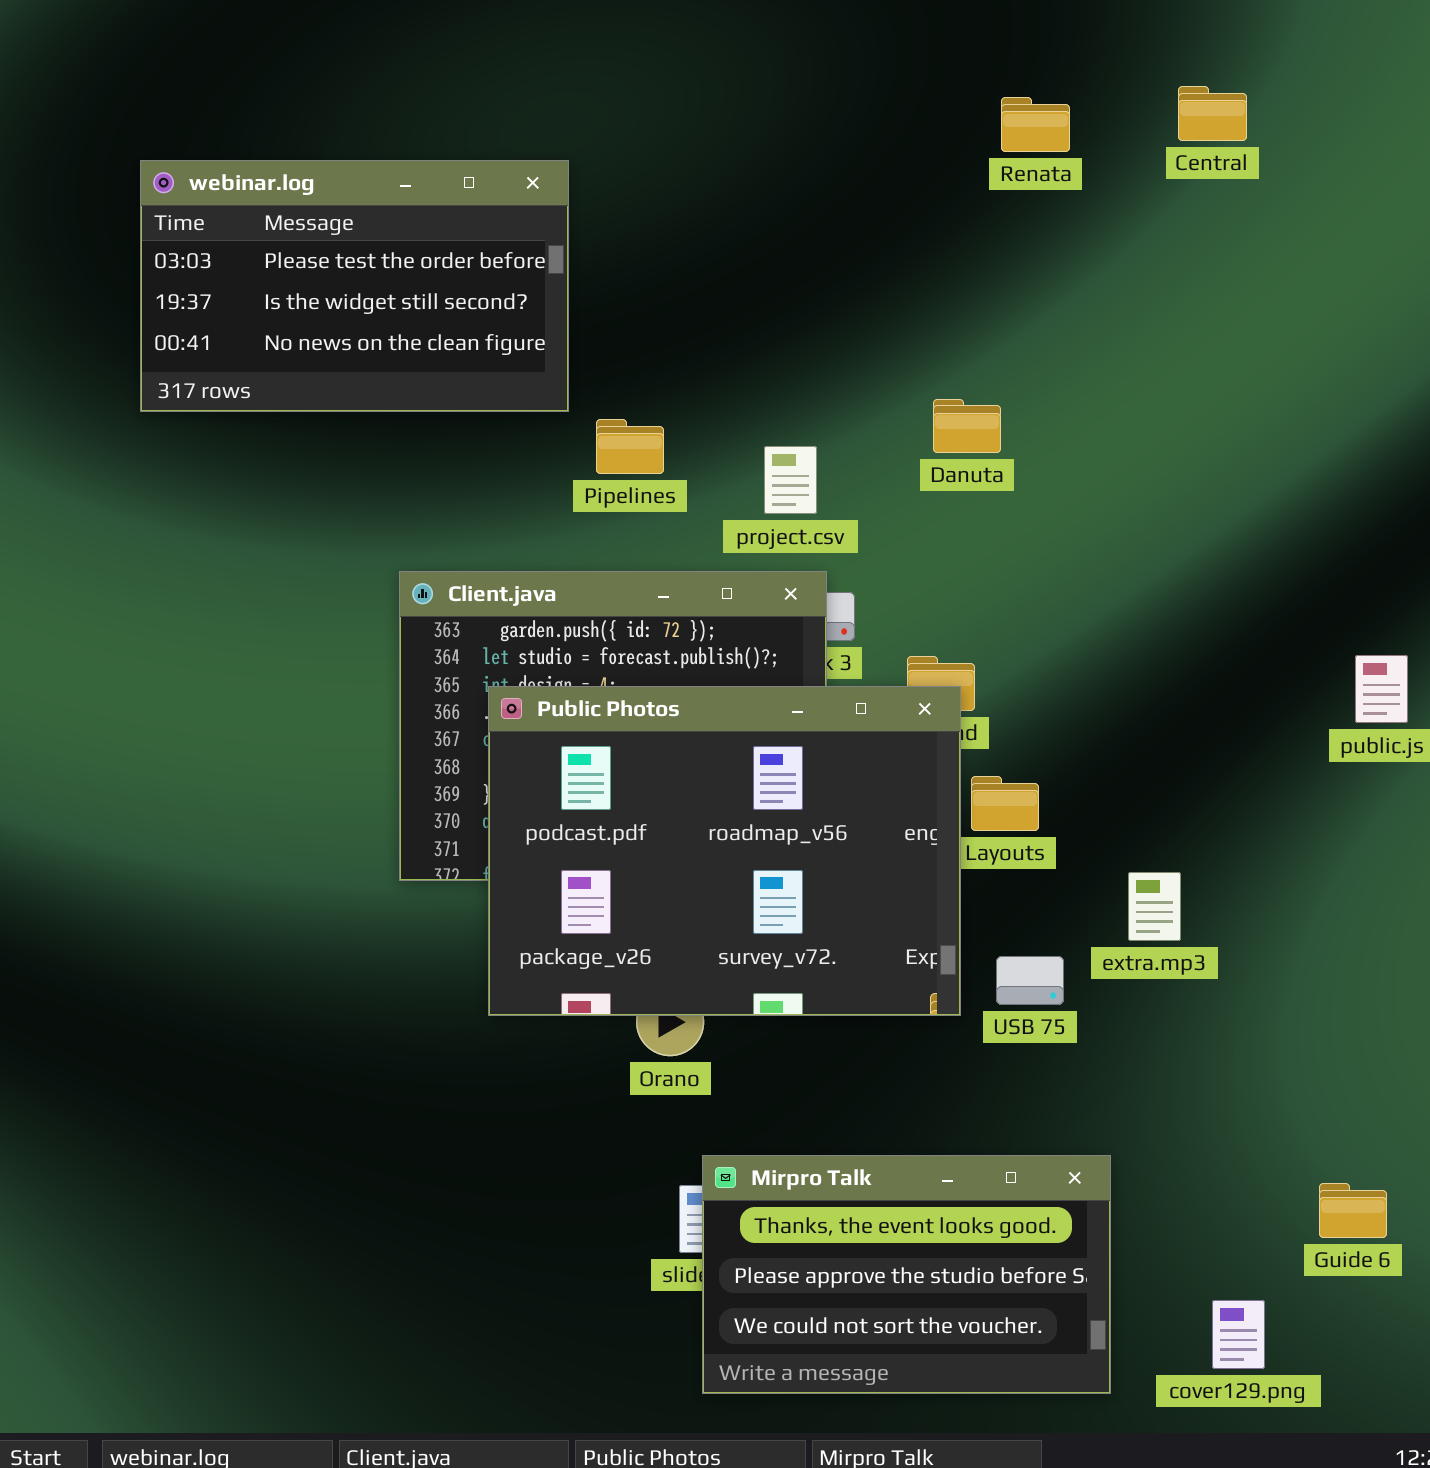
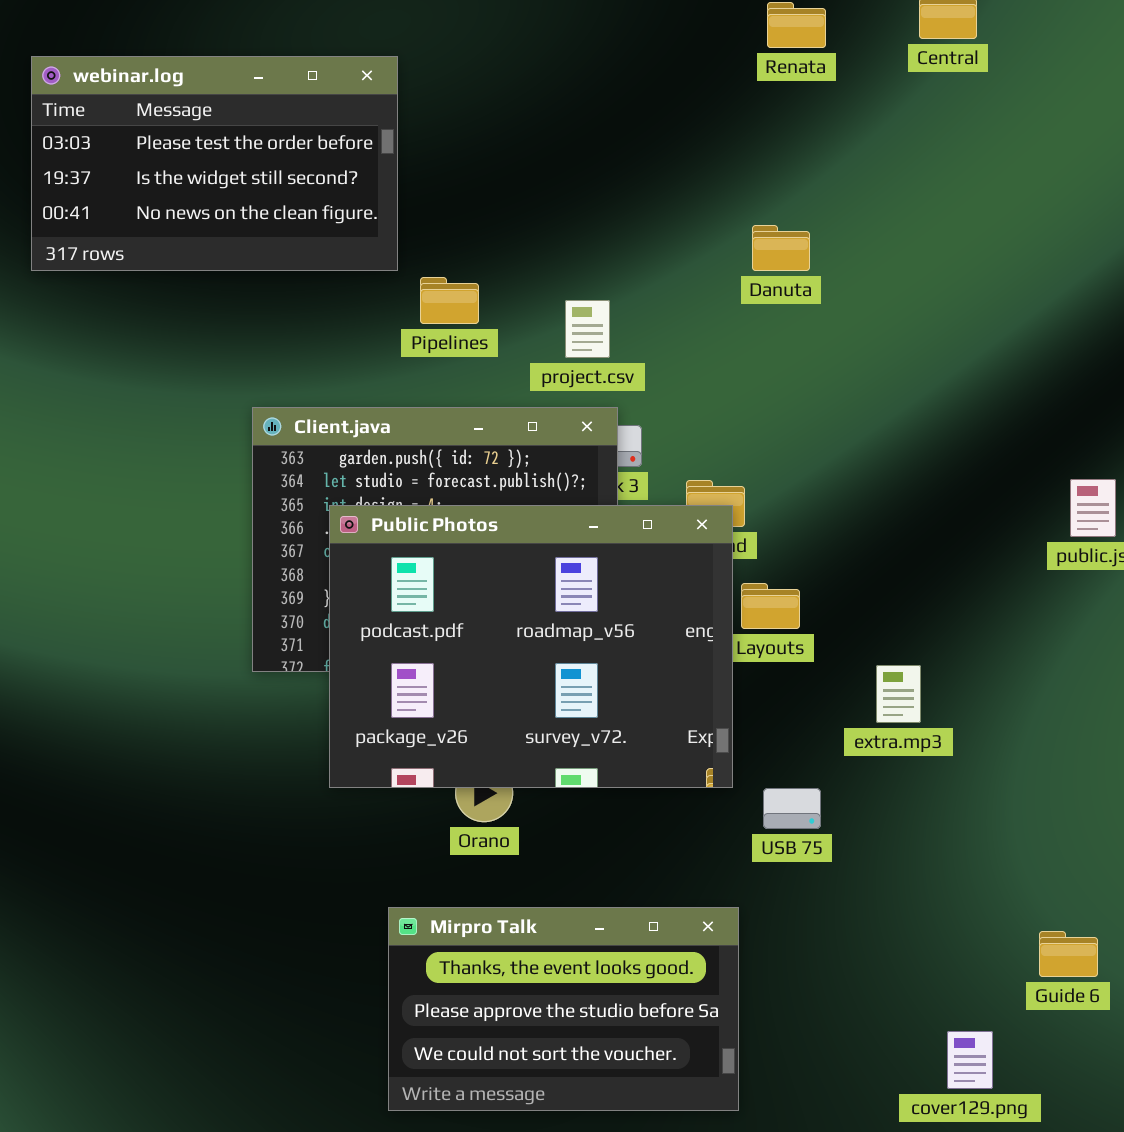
Danuta: [933,399,1001,453] -> [752,225,810,271], moved
USB 75: [996,956,1064,1005] -> [763,788,821,829], moved
Mirpro Talk: [702,1155,1111,1394] -> [388,907,739,1111], moved

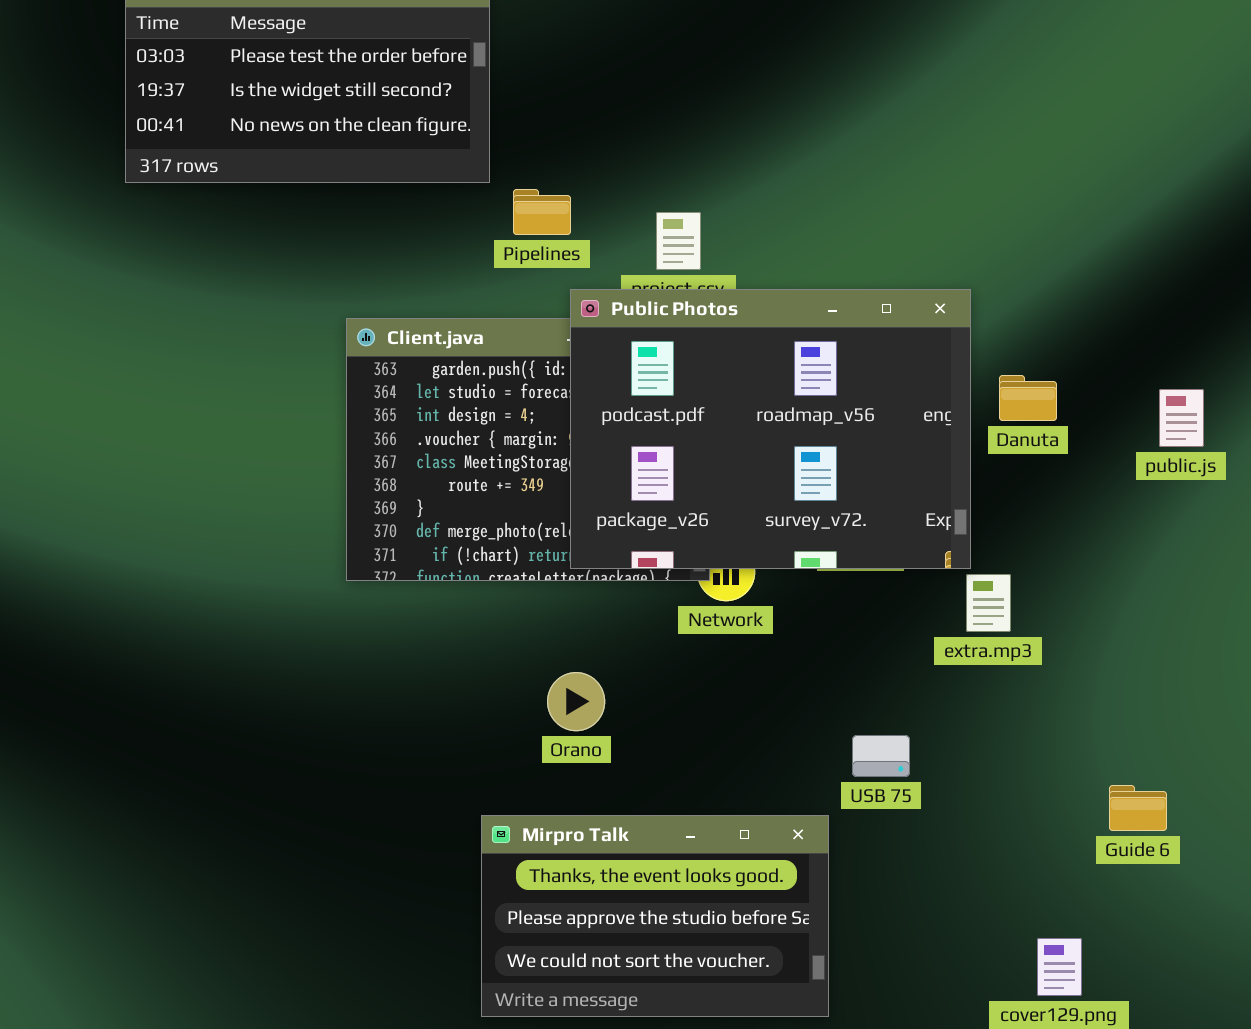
Danuta: [752,225,810,271] -> [999,375,1057,421], moved
Public Photos: [329,505,733,788] -> [570,289,971,569], moved
USB 75: [763,788,821,829] -> [852,735,910,777], moved
Guide 6: [1039,931,1098,977] -> [1109,785,1167,831], moved

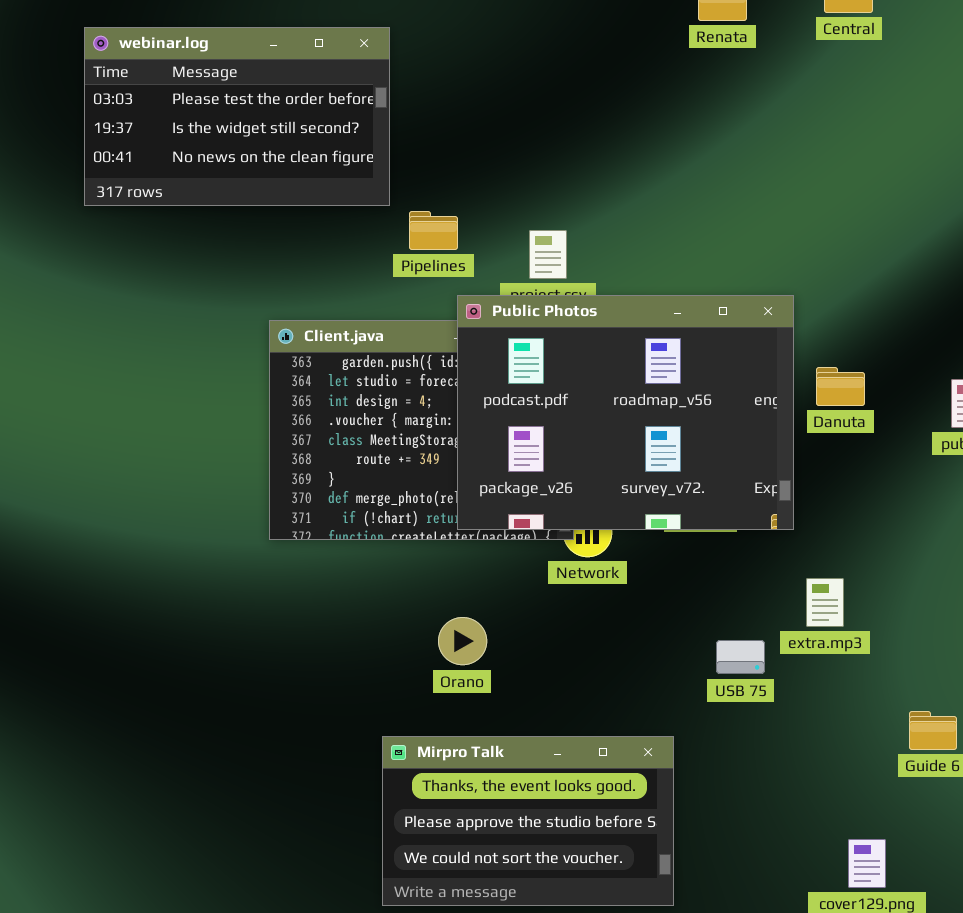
extra.mp3: [966,574,1011,632] -> [806,578,844,627], moved
USB 75: [852,735,910,777] -> [716,640,765,674], moved

